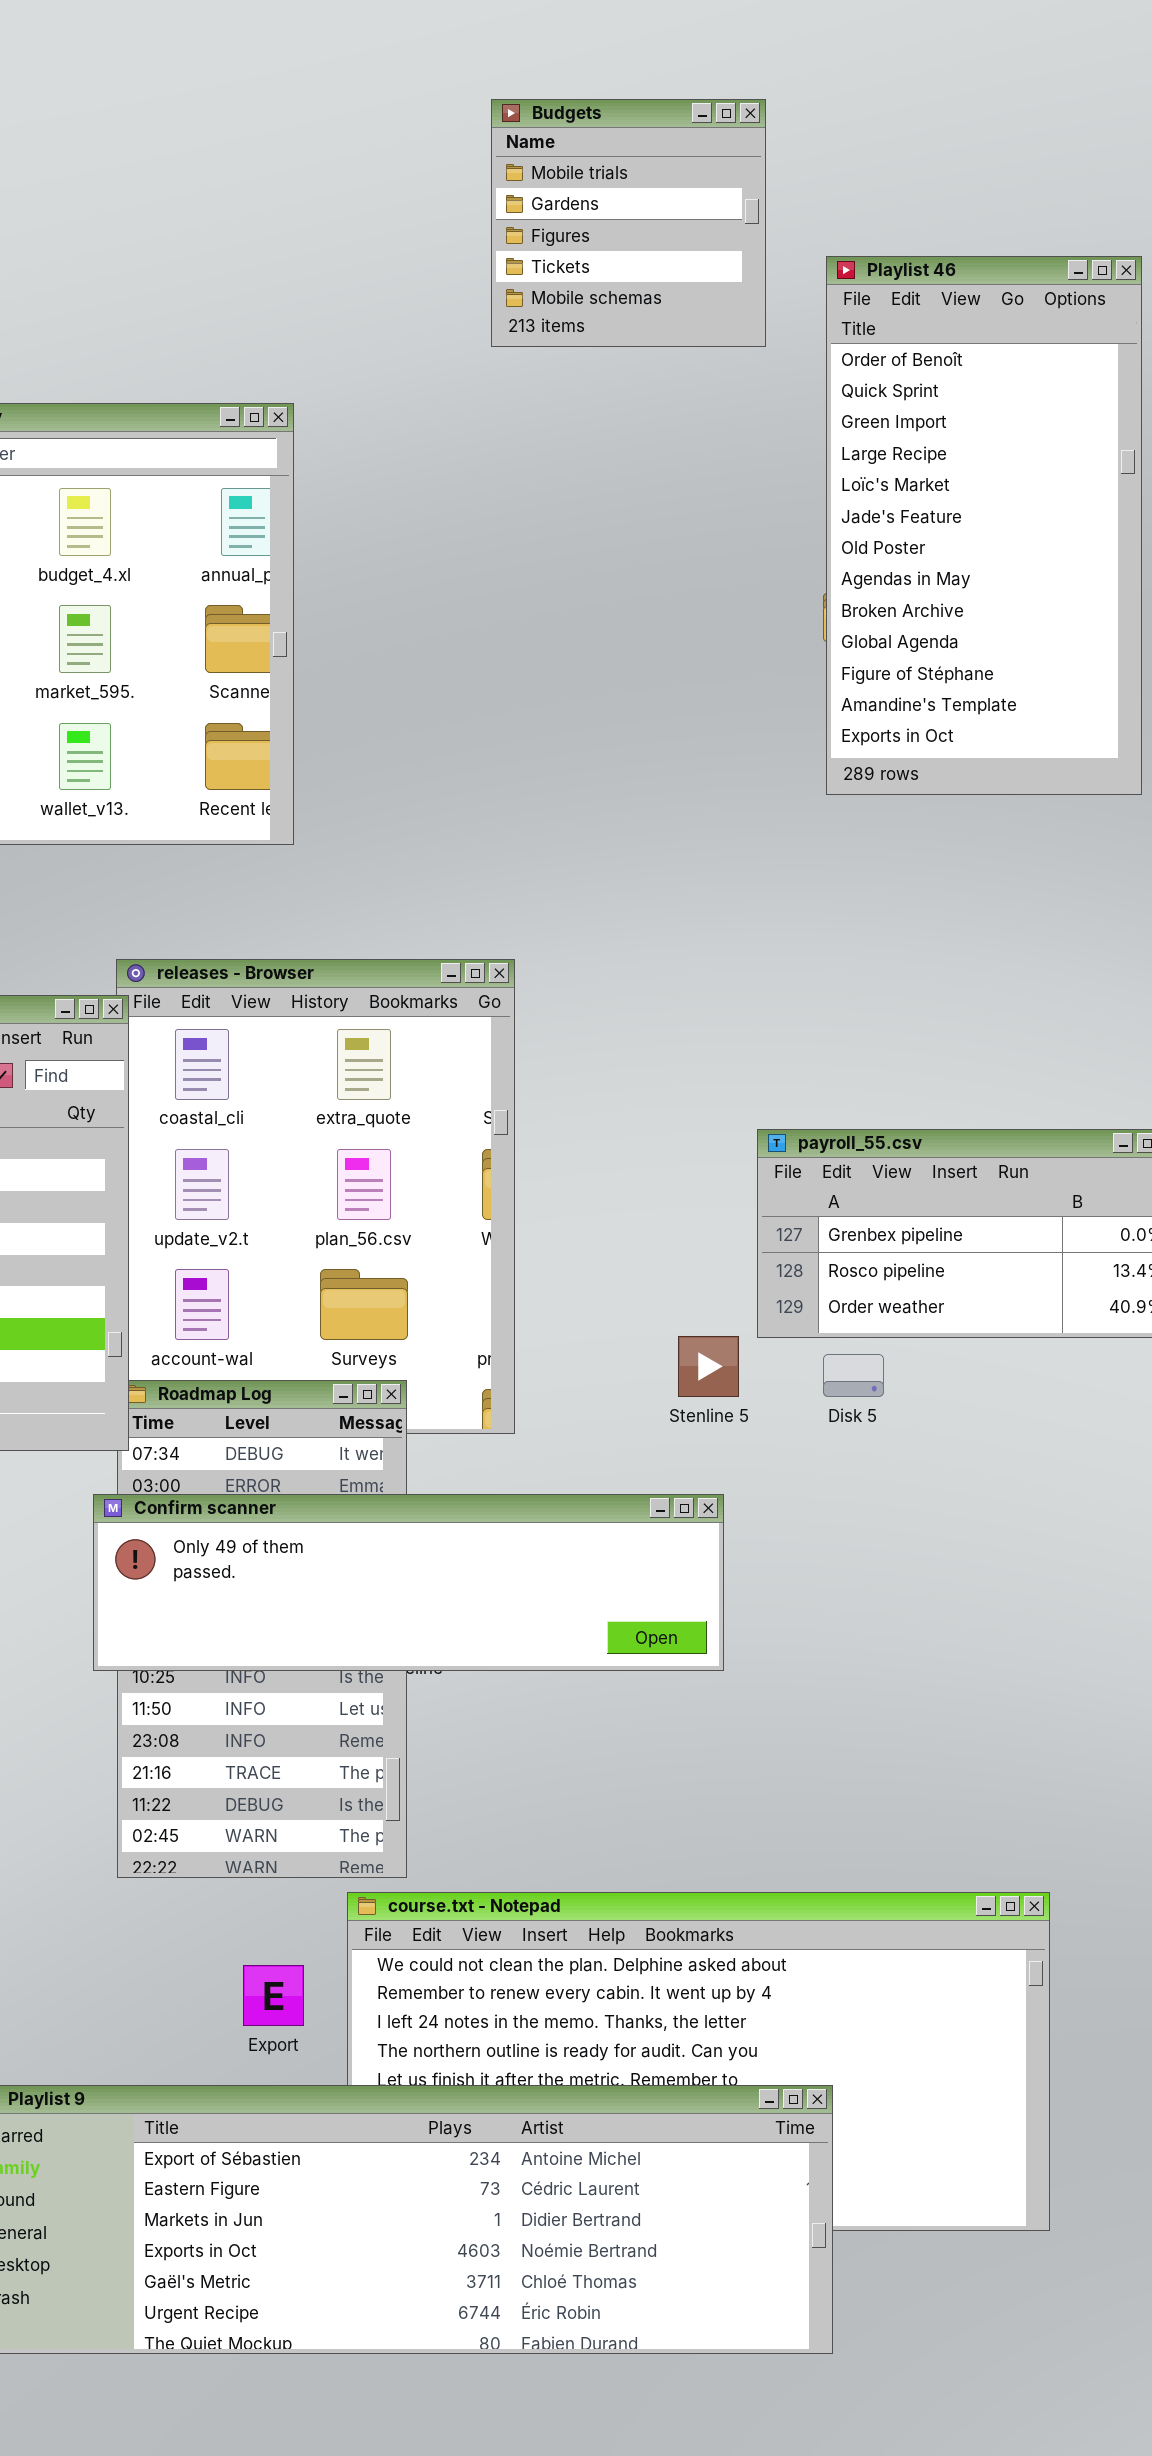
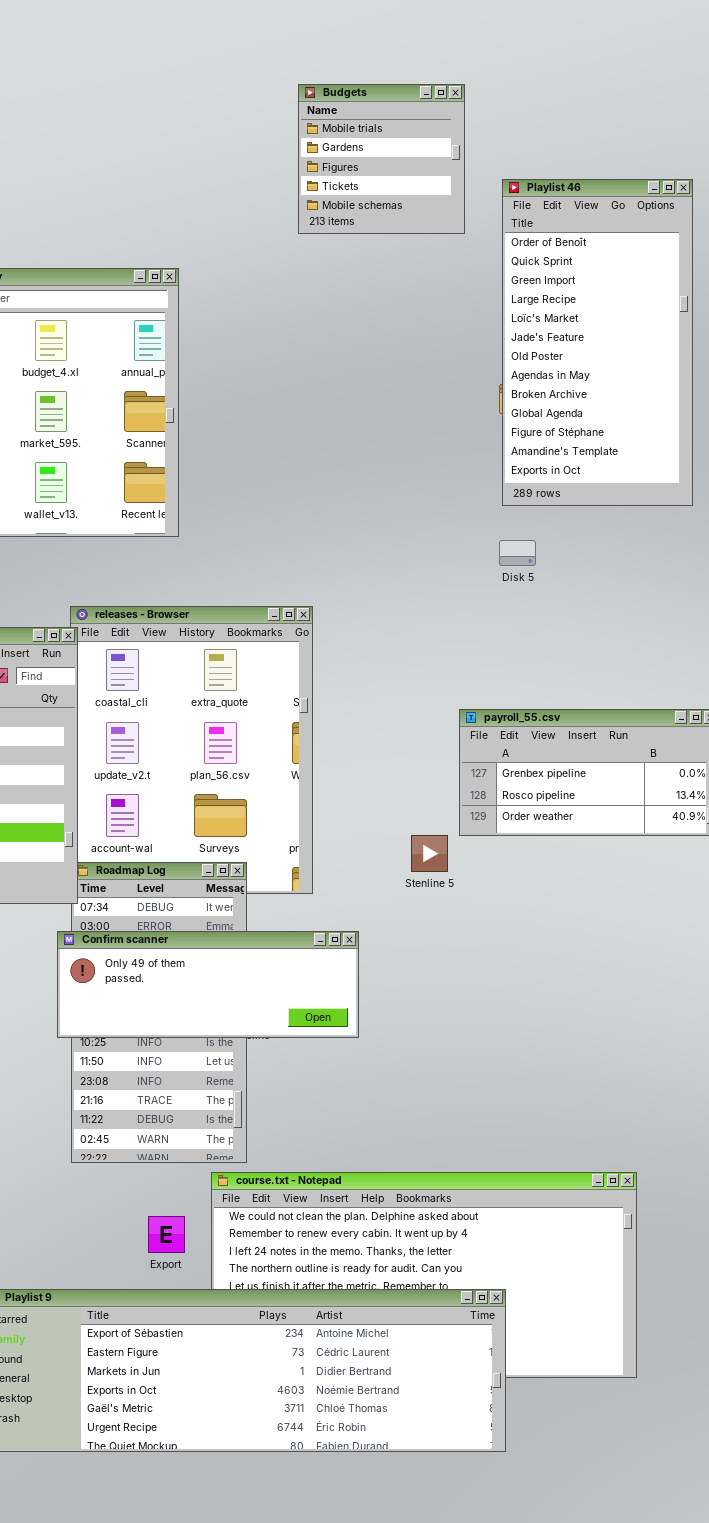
Disk 5: [823,1354,884,1397] -> [499,540,536,566], moved
Confirm scanner: [93,1494,724,1671] -> [57,931,359,1038], resized

